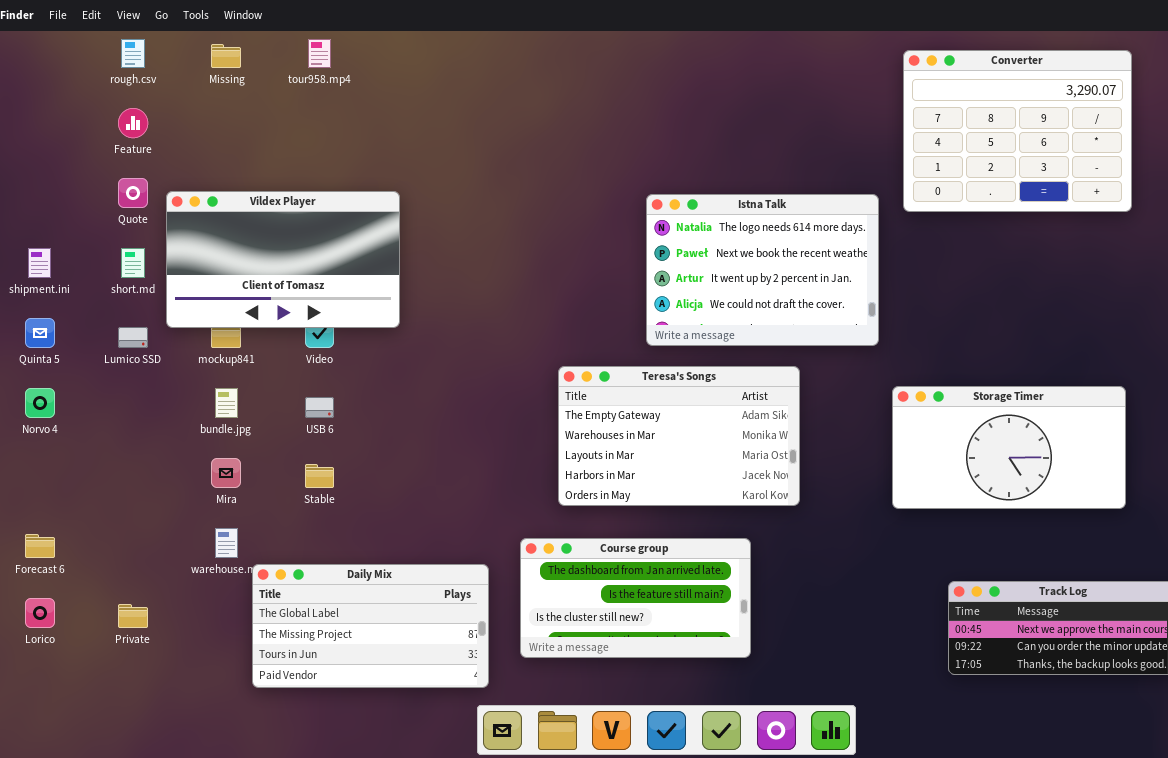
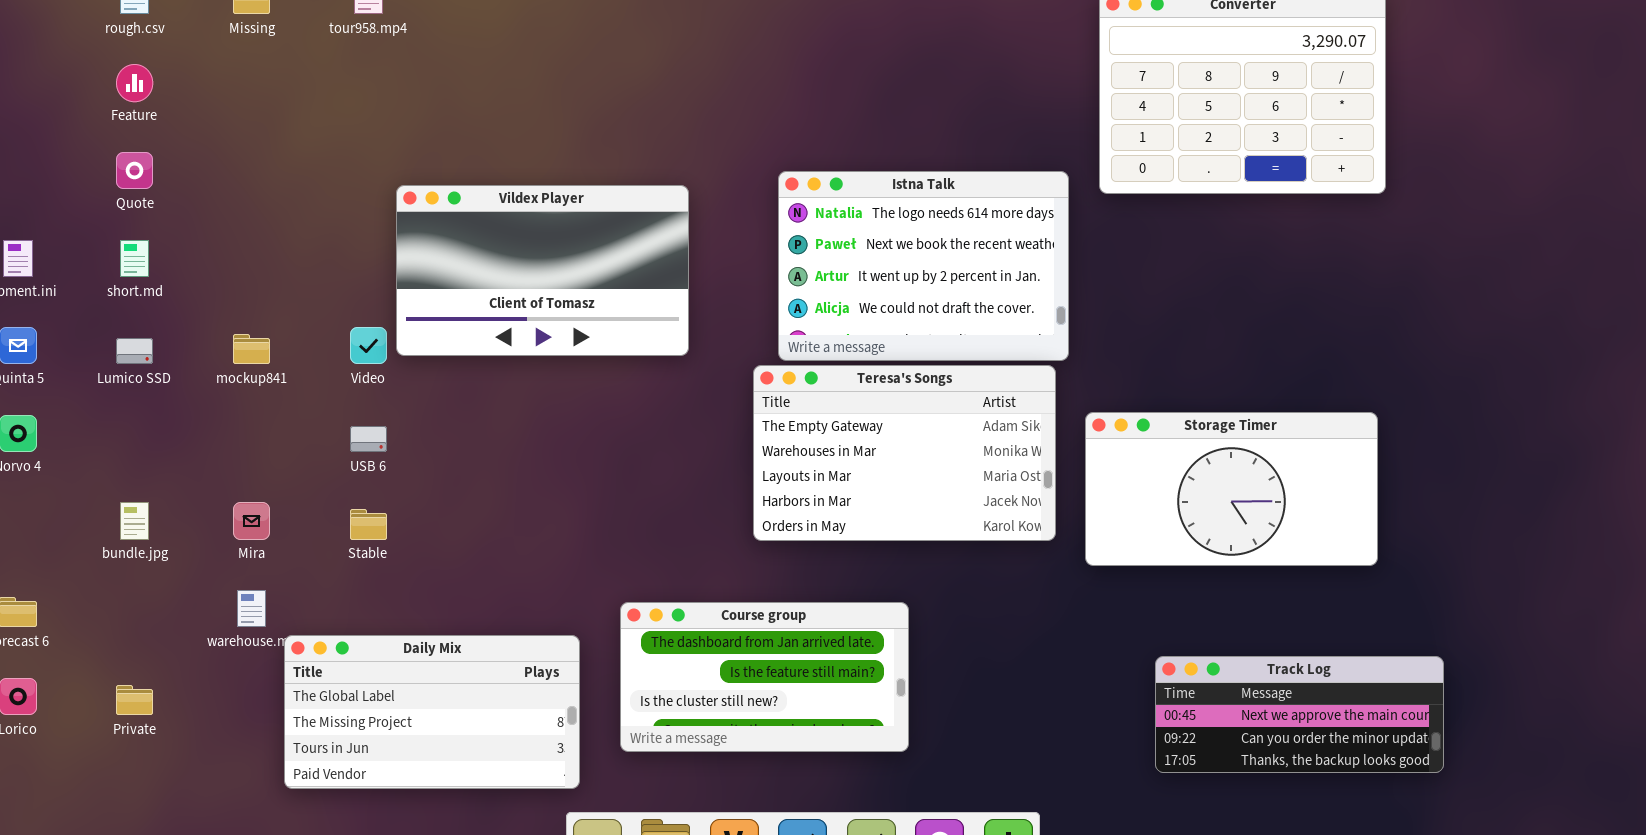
Vildex Player: [166,191,400,328] -> [396,185,689,356], moved
Teresa's Songs: [558,366,800,506] -> [753,365,1056,541], moved
bundle.jpg: [215,388,238,418] -> [120,502,149,540], moved

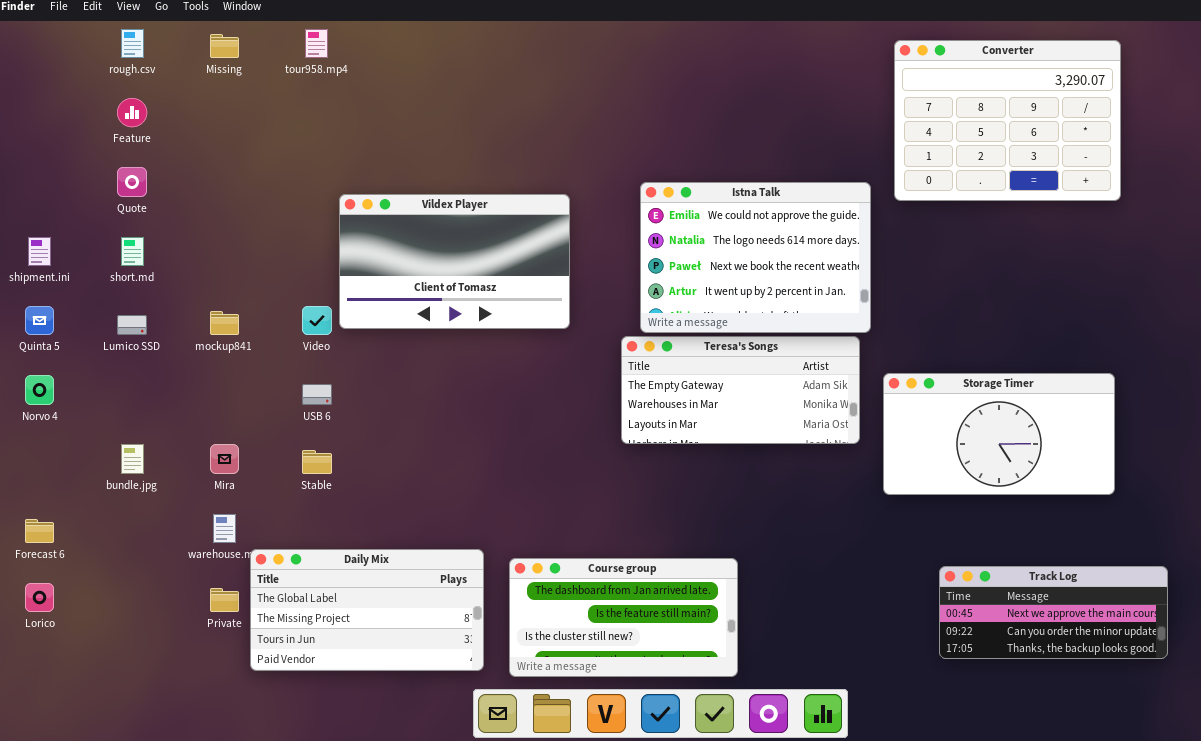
Istna Talk: [778,171,1069,361] -> [640,182,871,333], scrolled up 1 row
Teresa's Songs: [753,365,1056,541] -> [621,336,860,444], resized
Course group: [620,602,909,752] -> [509,558,738,677], moved
Private: [116,685,153,715] -> [210,588,239,612], moved

